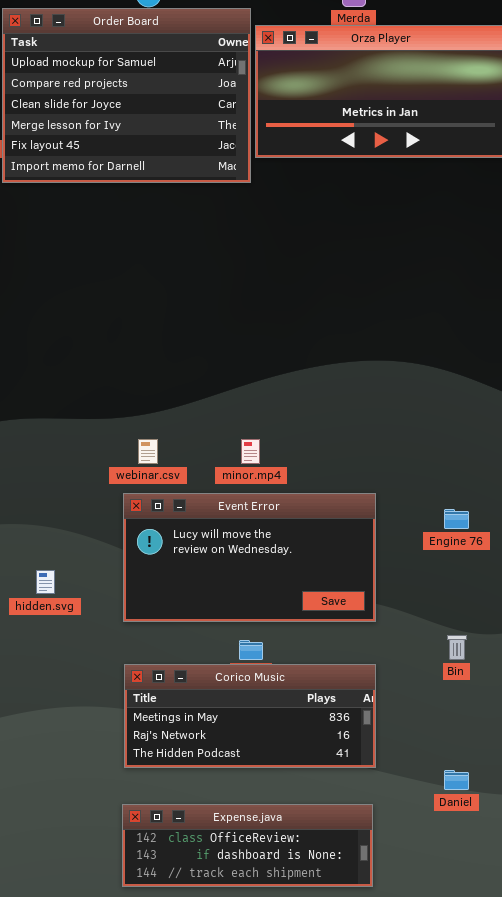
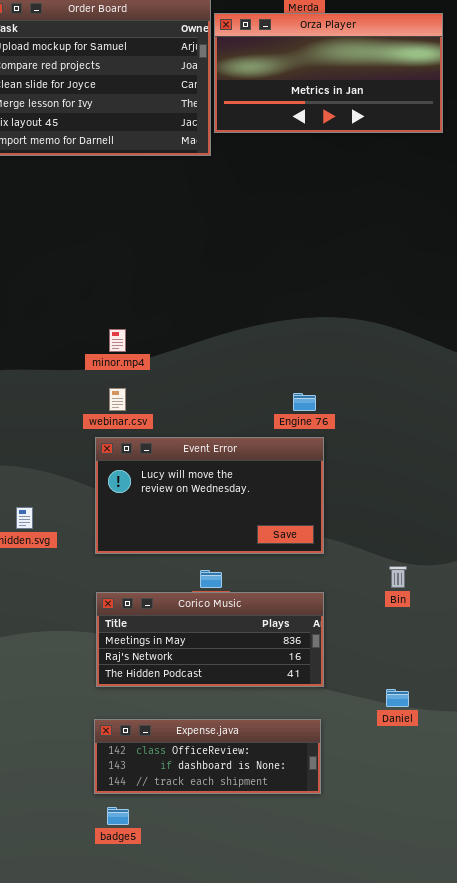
minor.mp4: [241,439,260,464] -> [109,329,126,352], moved
Engine 76: [444,509,469,529] -> [293,393,316,411], moved

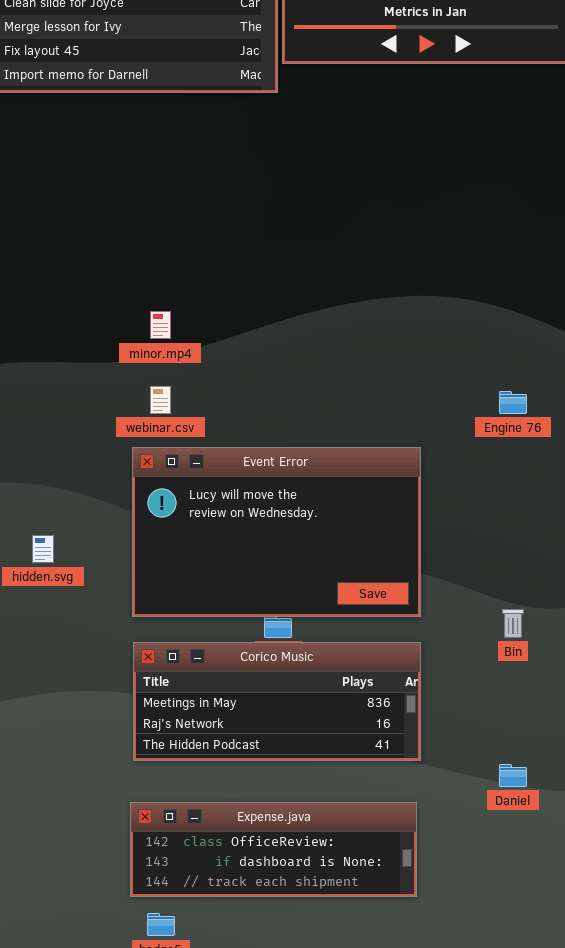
Engine 76: [293,393,316,411] -> [499,391,527,414], moved
Event Error: [95,437,324,554] -> [132,447,421,617], resized

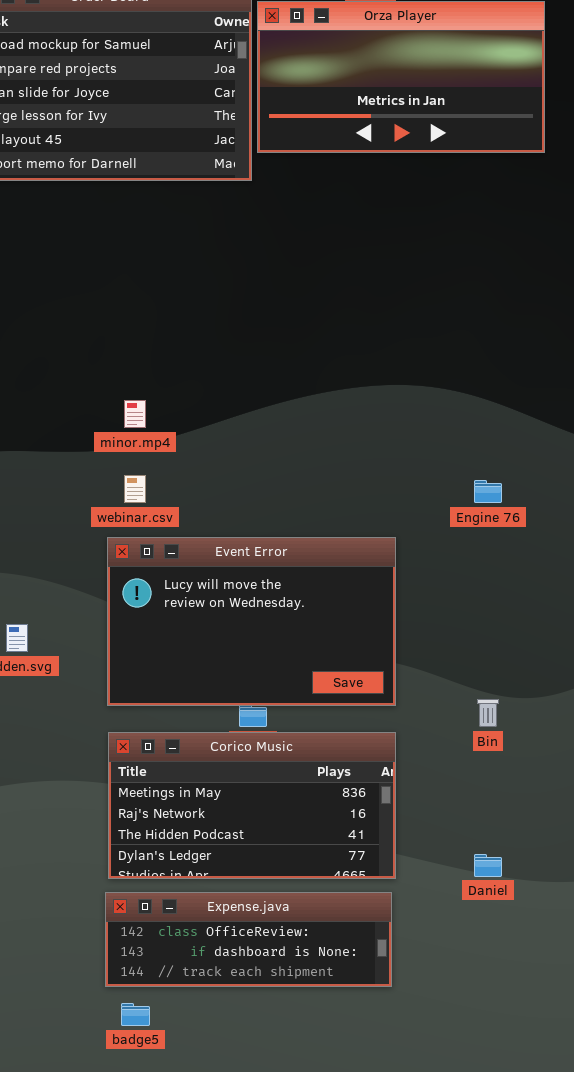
Corico Music: [133,642,421,761] -> [108,732,396,879], resized

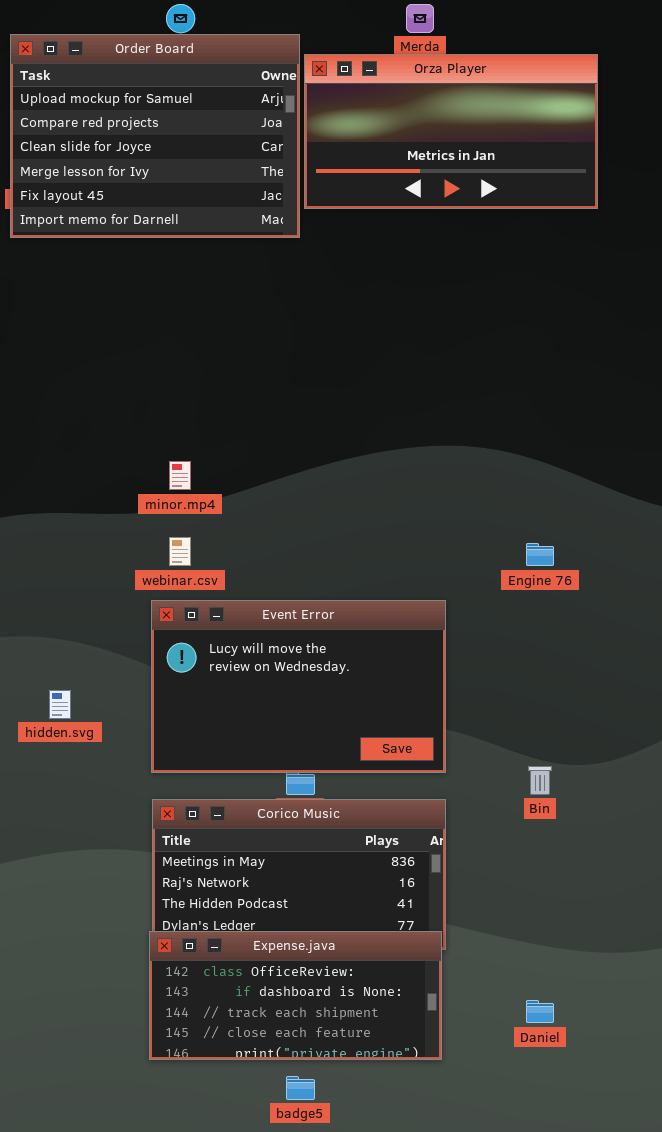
Daniel: [474,854,502,877] -> [526,1000,554,1023], moved
Expense.java: [105,892,392,987] -> [149,931,442,1060], resized
badge5: [121,1003,150,1026] -> [286,1076,315,1100], moved

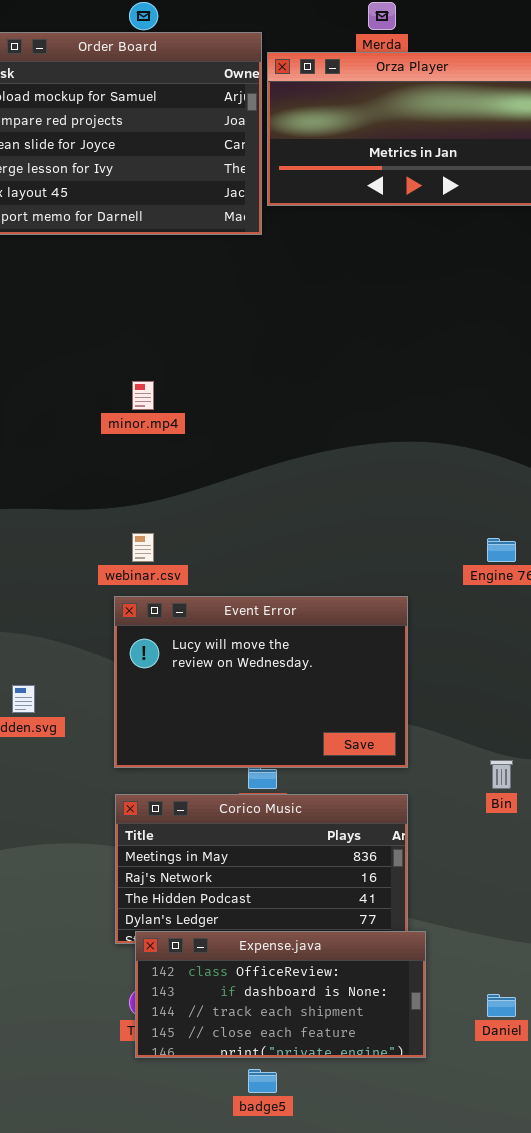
minor.mp4: [169,461,191,490] -> [132,381,154,410], moved
Expense.java: [149,931,442,1060] -> [135,931,426,1058], moved

